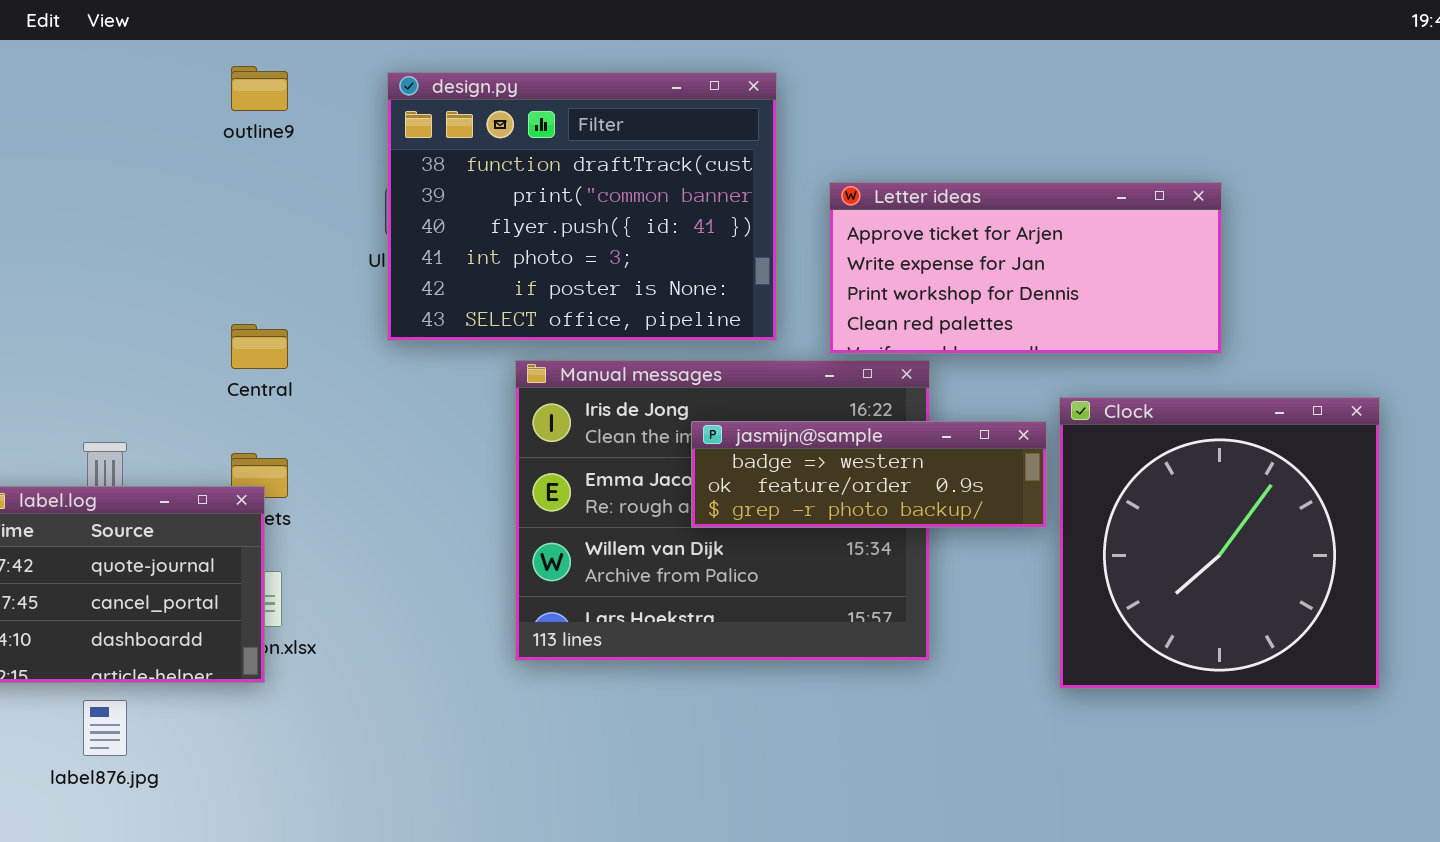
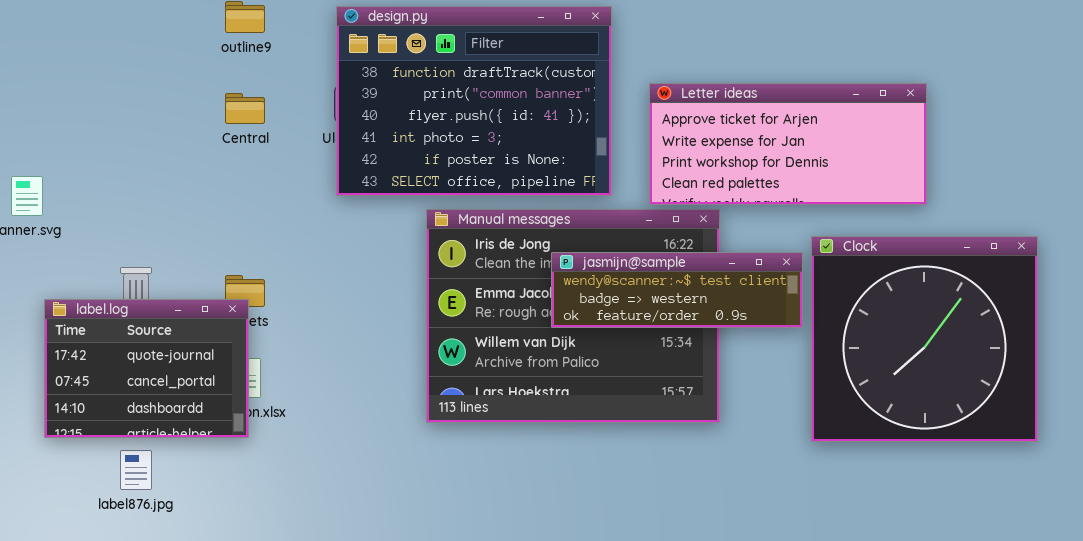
Central: [231,324,288,369] -> [225,93,265,124], moved
jasmijn@sample: [691,421,1047,528] -> [551,252,803,328], scrolled up 1 row

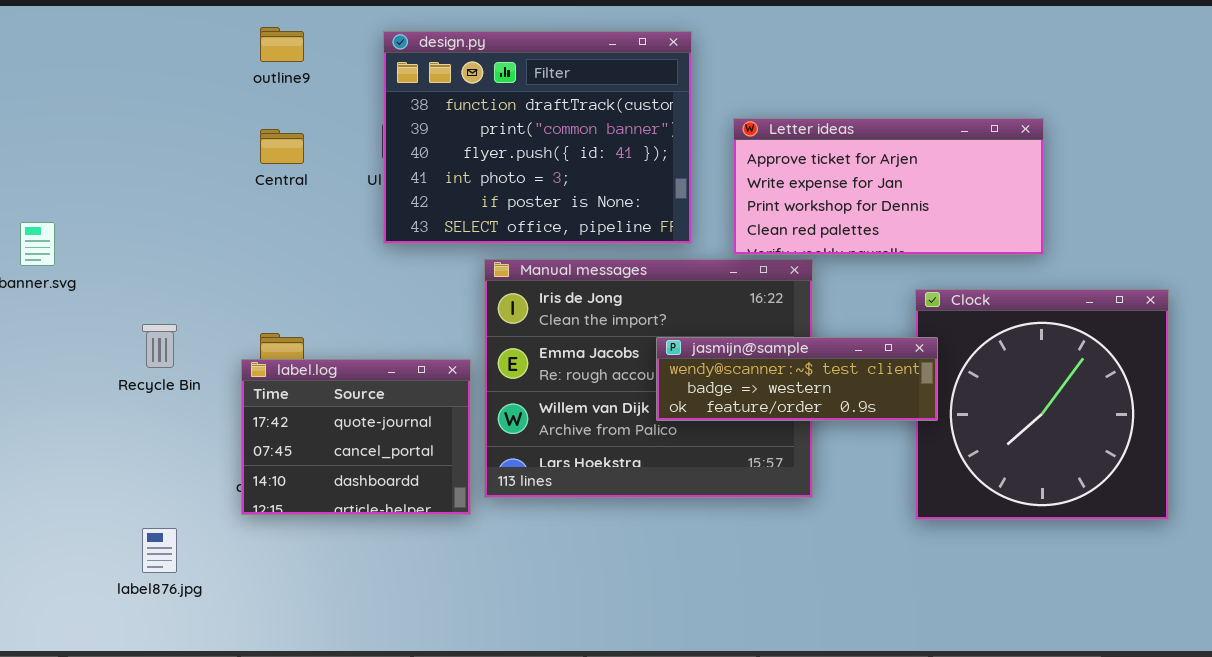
jasmijn@sample: [551,252,803,328] -> [656,337,938,421], moved
label.log: [44,299,249,438] -> [241,359,471,515], moved

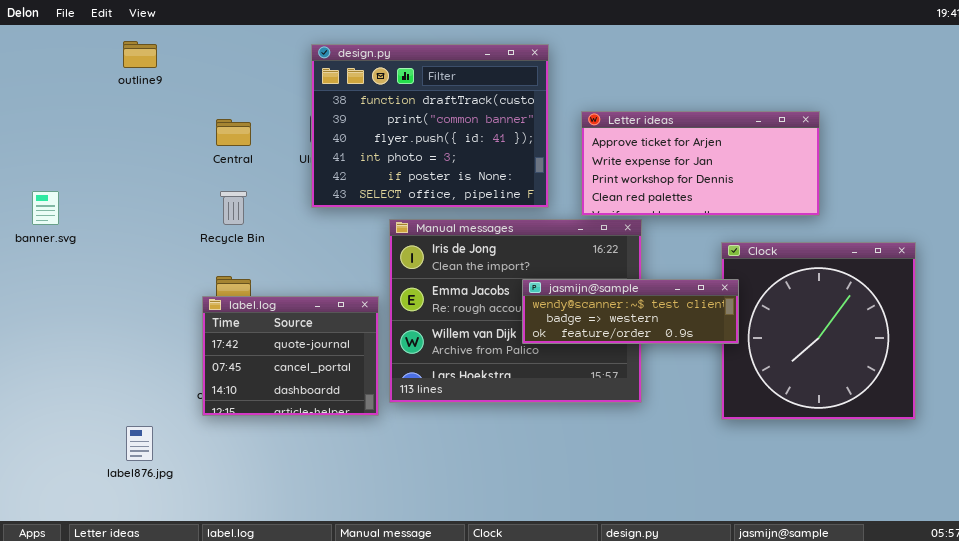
outline9: [260,27,304,62] -> [123,41,157,68], moved
Recycle Bin: [142,324,177,368] -> [220,191,247,225], moved

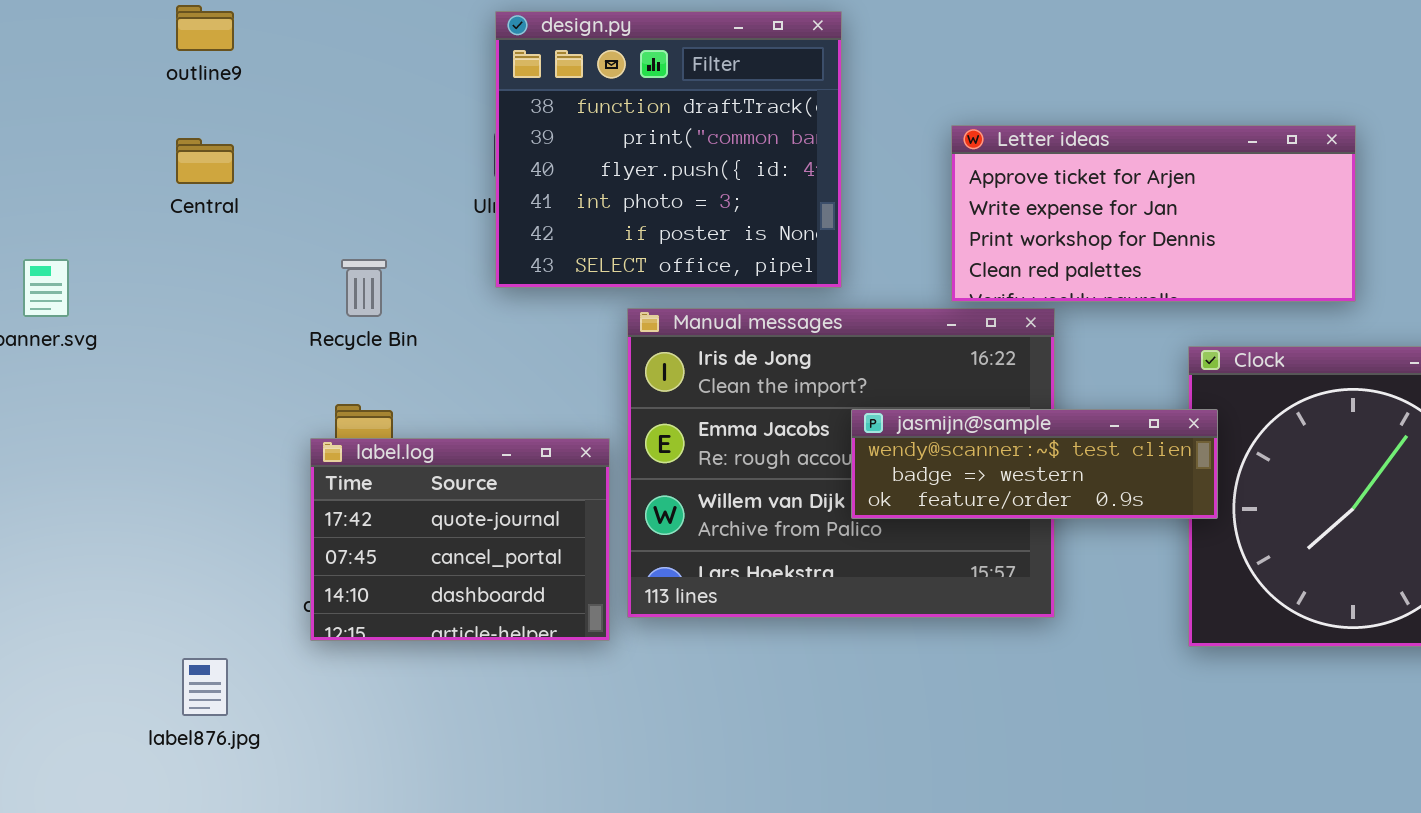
design.py: [311,44,549,208] -> [495,11,842,288], resized
Central: [216,119,251,146] -> [176,138,234,184], moved

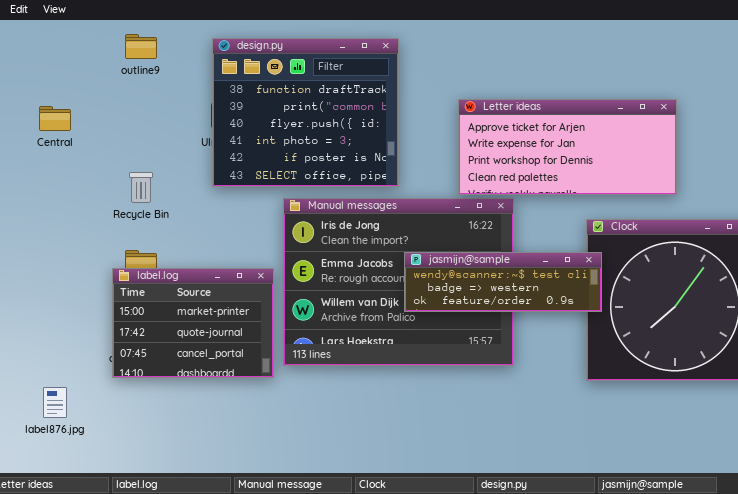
outline9: [176,5,234,51] -> [125,34,157,59], moved
label.log: [310,438,610,641] -> [112,268,274,378], scrolled up 1 row

